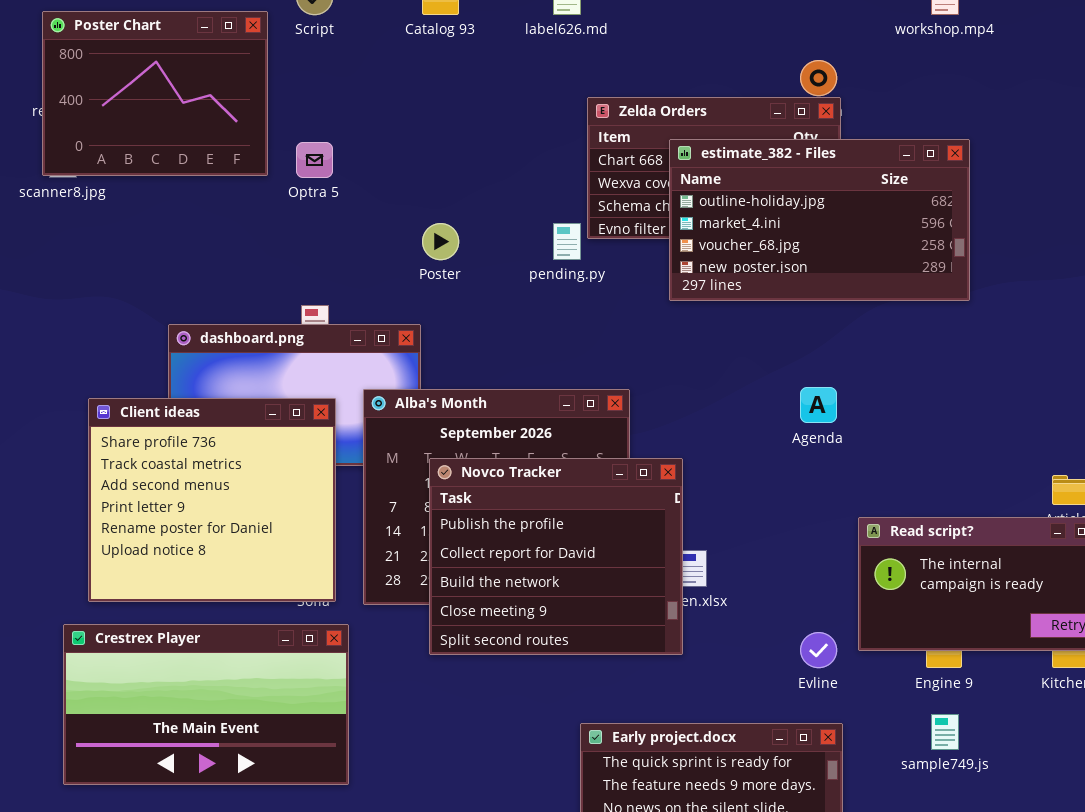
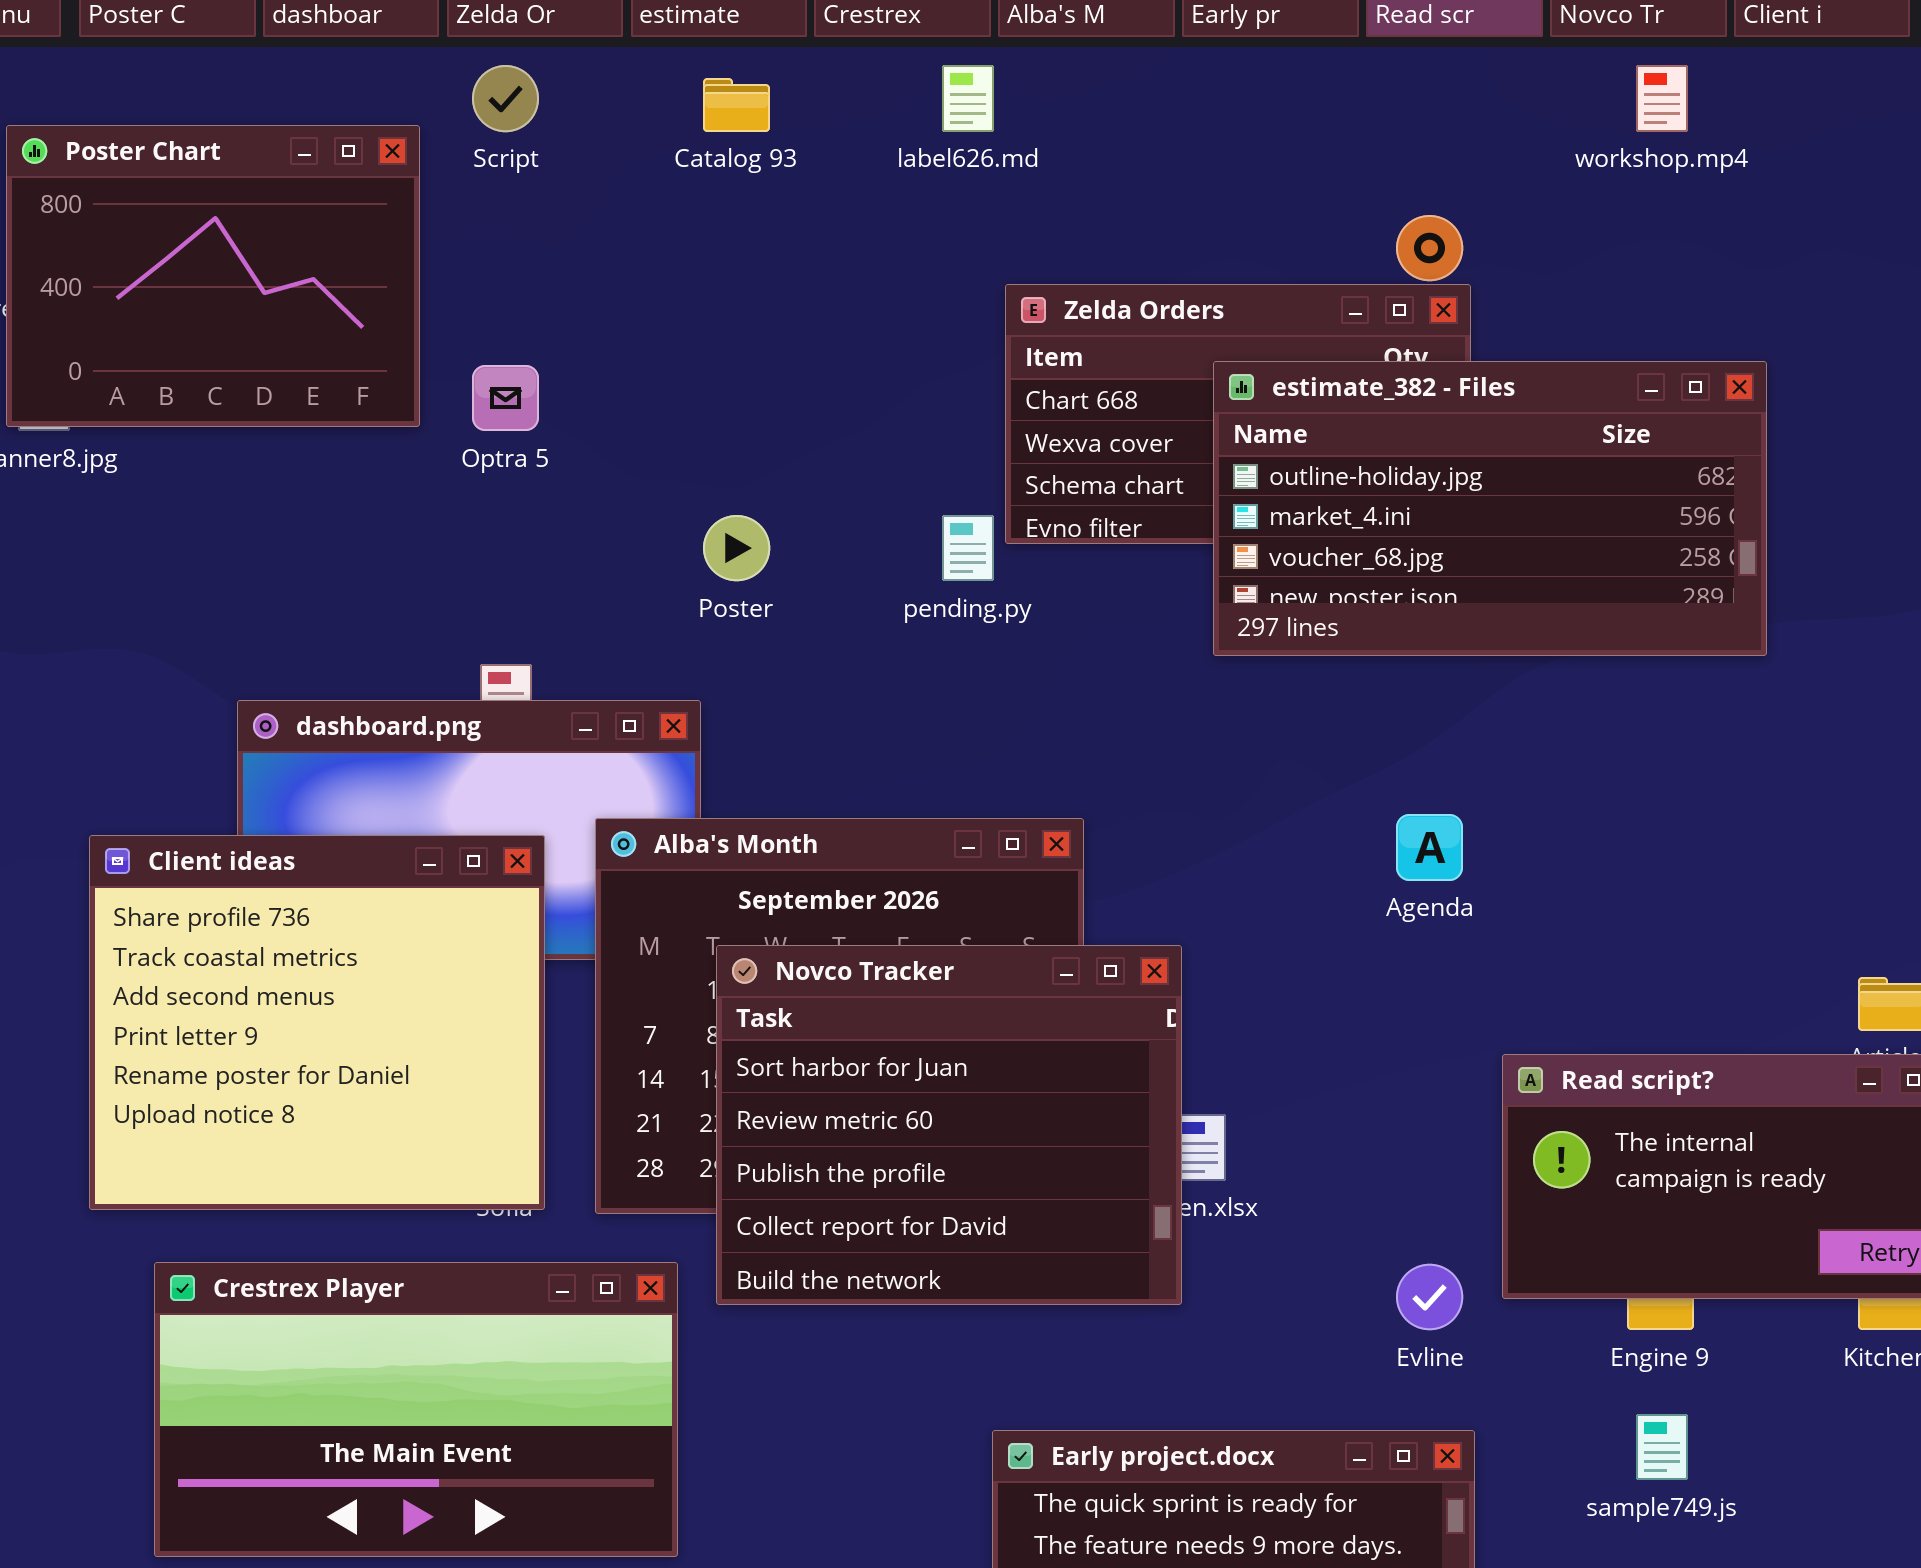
estimate_382 - Files: [669,139,970,301] -> [1213,361,1767,656], moved
Novco Tracker: [429,458,683,655] -> [716,945,1182,1305], scrolled up 2 rows
Crestrex Player: [63,624,349,785] -> [154,1262,678,1557], moved

